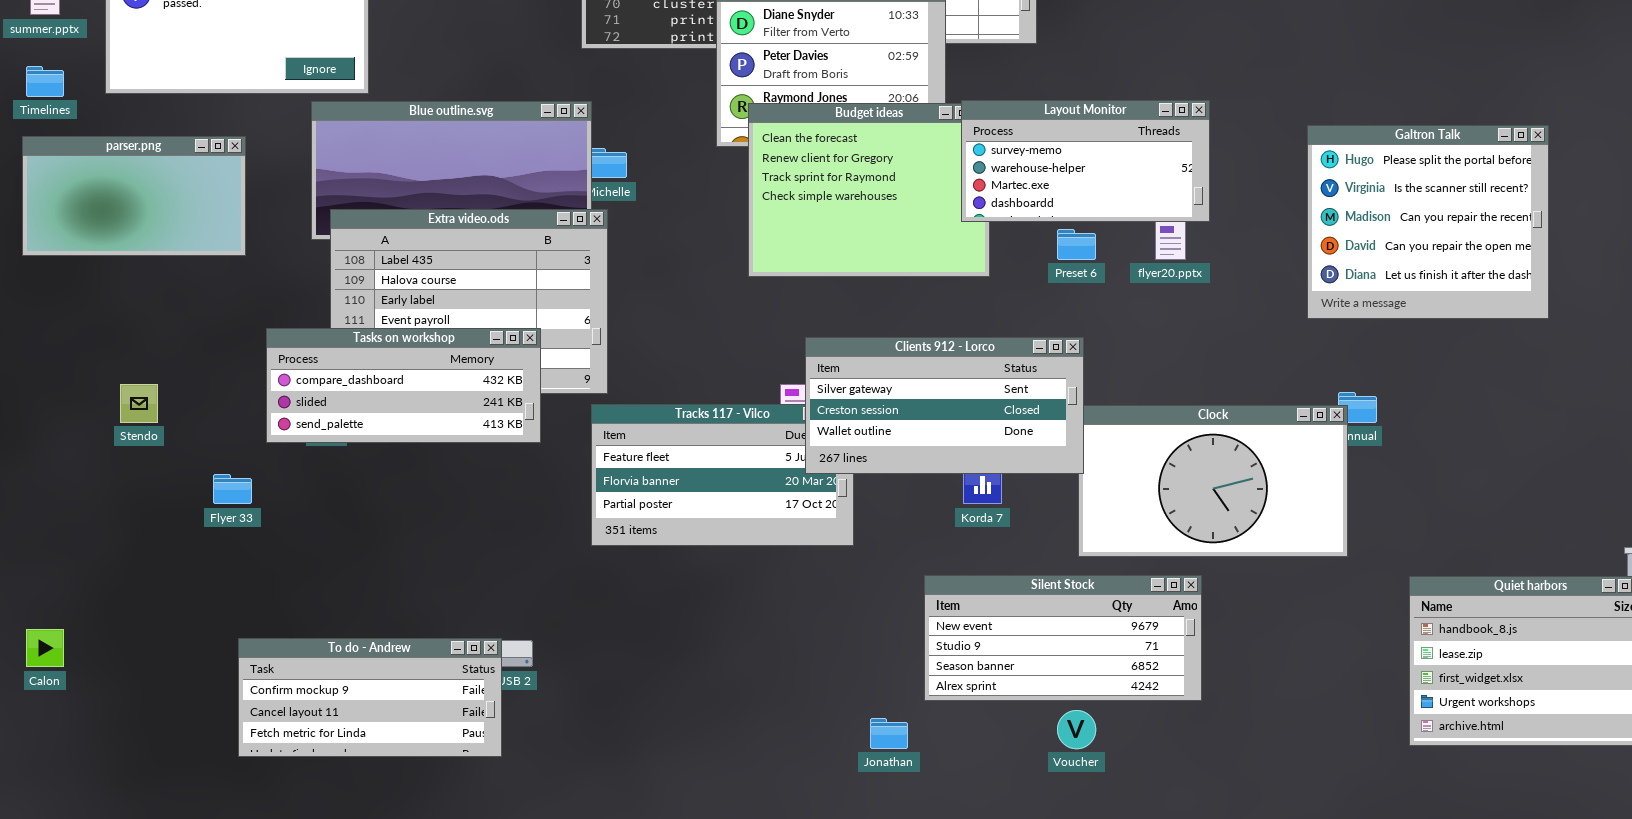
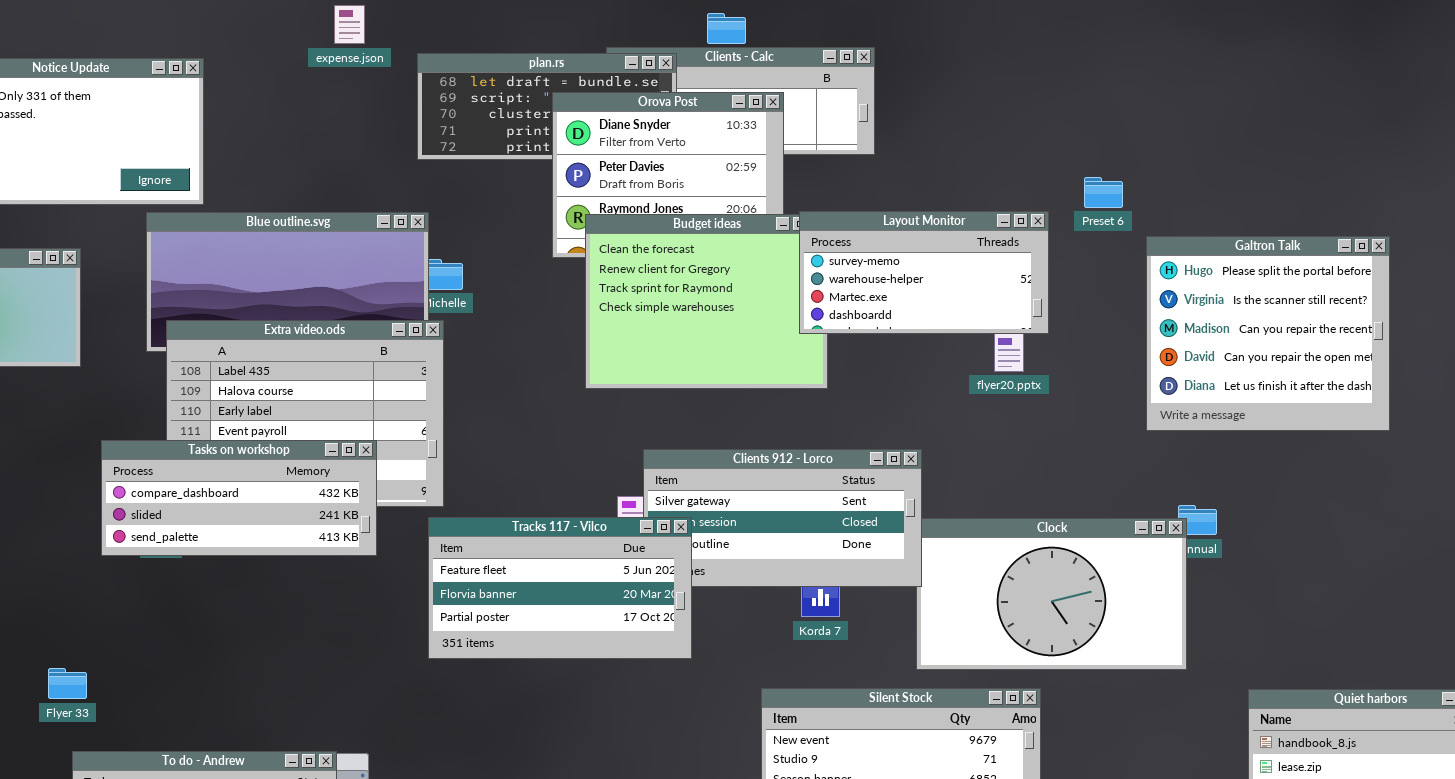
Preset 6: [1057,229,1096,260] -> [1084,177,1123,208], moved
Tracks 117 - Vilco: [591,404,854,546] -> [428,517,692,659], raised
Flyer 33: [213,474,252,504] -> [48,668,87,699], moved

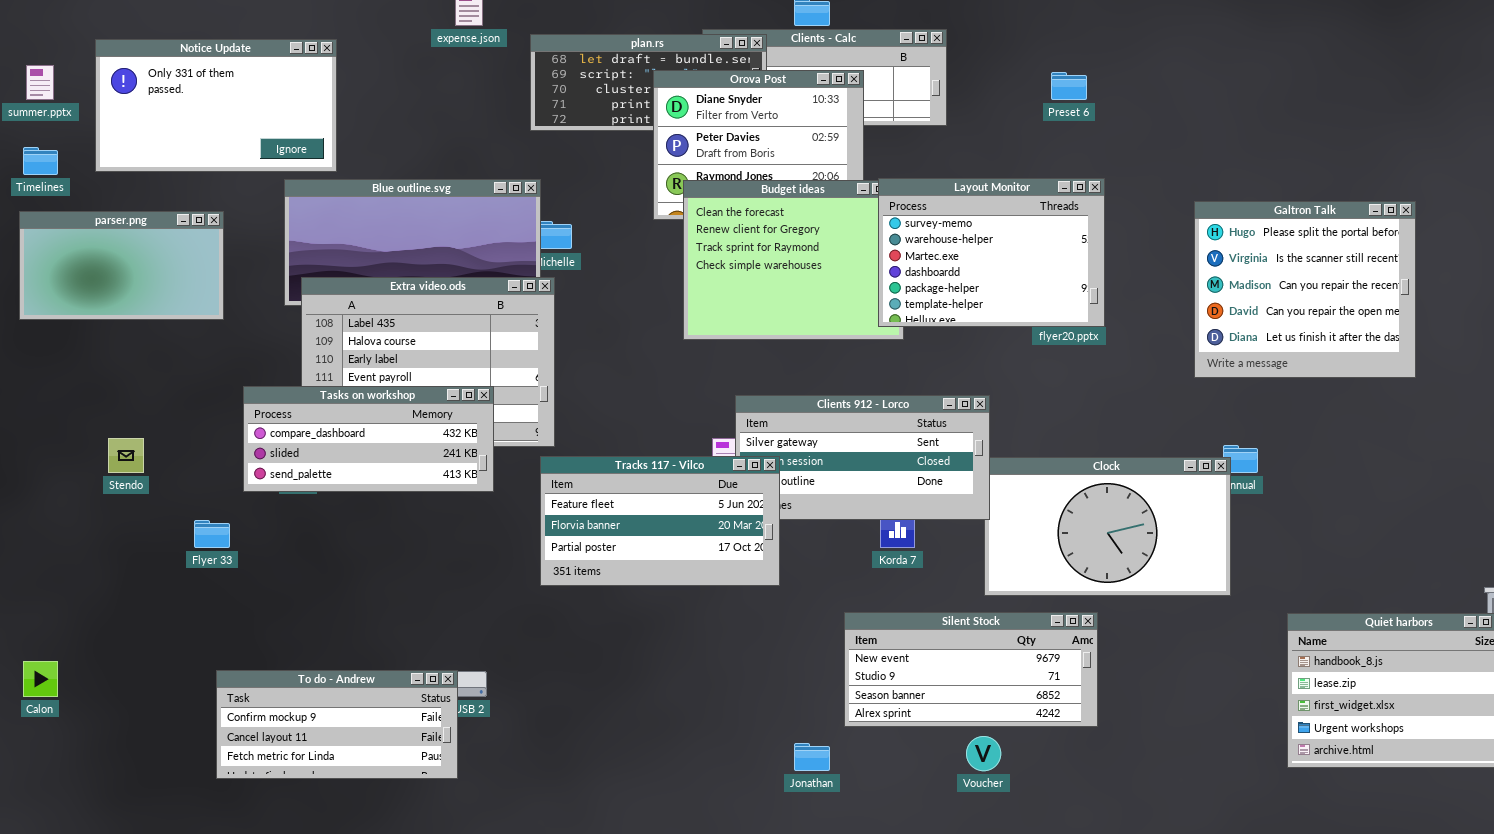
Preset 6: [1084,177,1123,208] -> [1051,72,1087,100], moved
Layout Monitor: [799,211,1049,334] -> [878,178,1105,327], resized
Flyer 33: [48,668,87,699] -> [194,520,230,548], moved

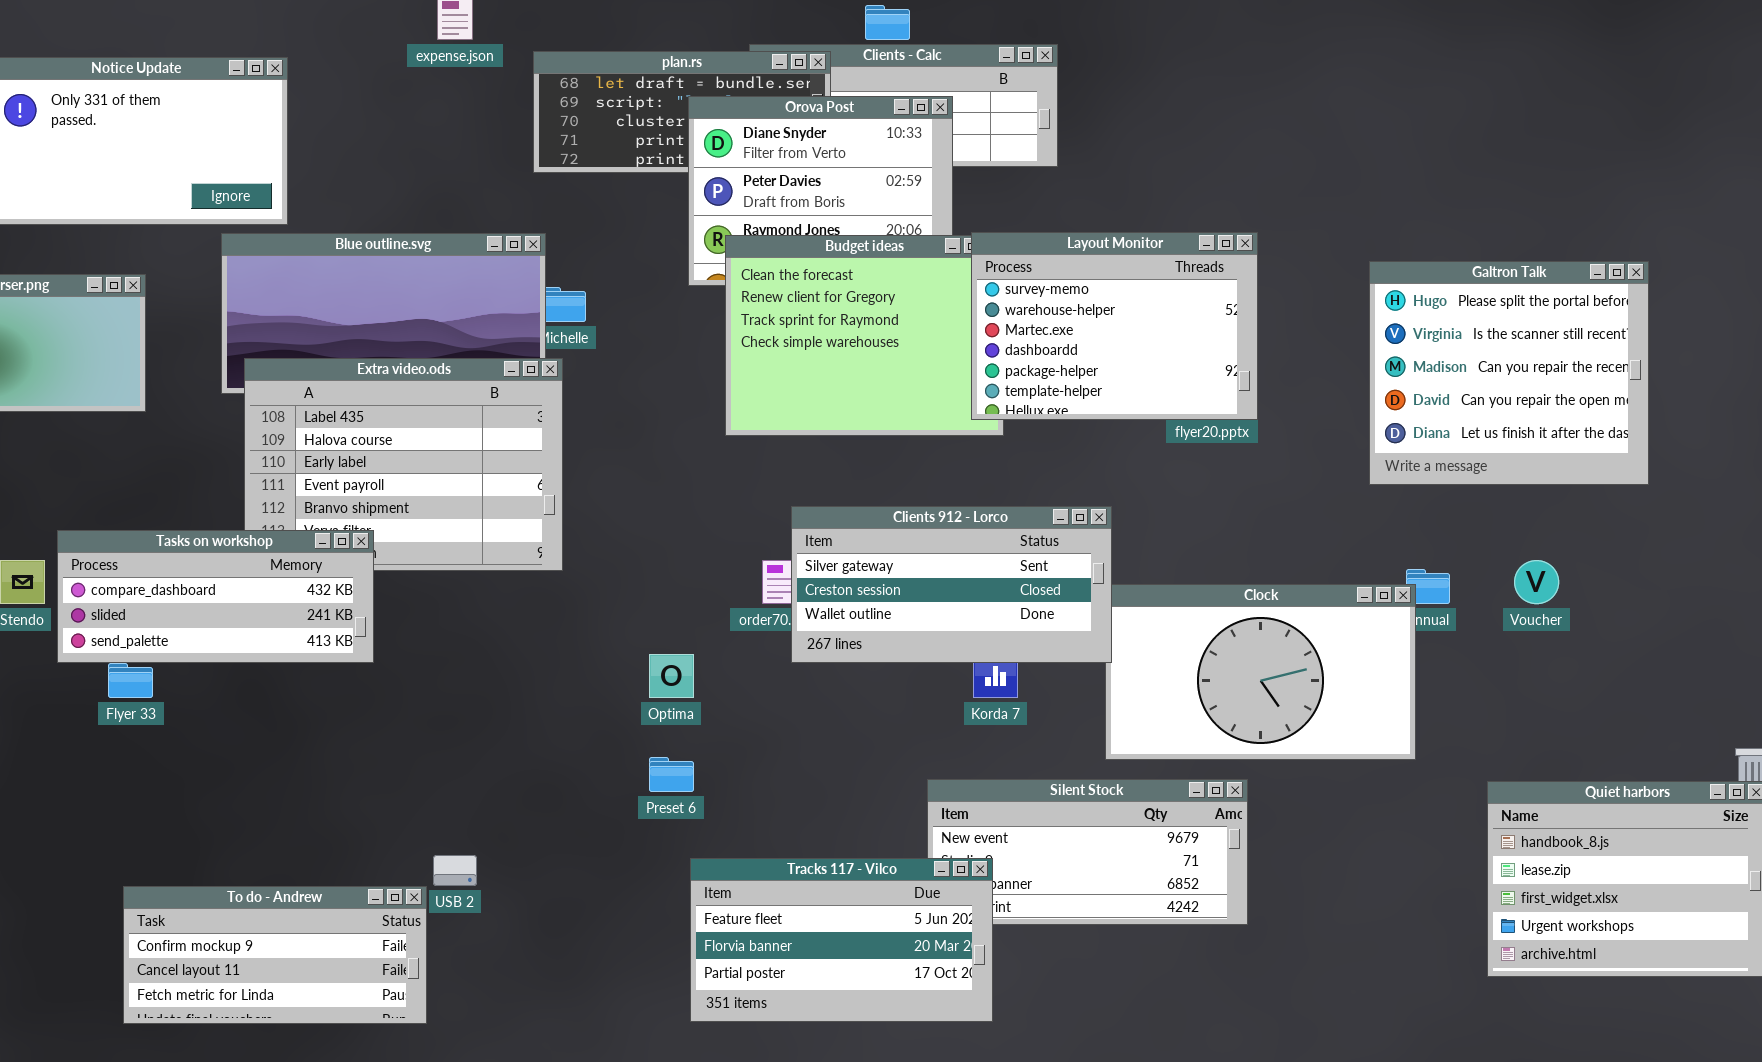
Preset 6: [1051,72,1087,100] -> [649,757,694,792], moved
Tasks on workshop: [243,386,494,492] -> [57,530,374,663], moved
Tracks 117 - Vilco: [540,456,780,586] -> [690,858,993,1022], moved
To do - Andrew: [216,670,458,779] -> [123,886,427,1024], moved
Voucher: [966,736,1001,771] -> [1514,560,1559,604], moved

